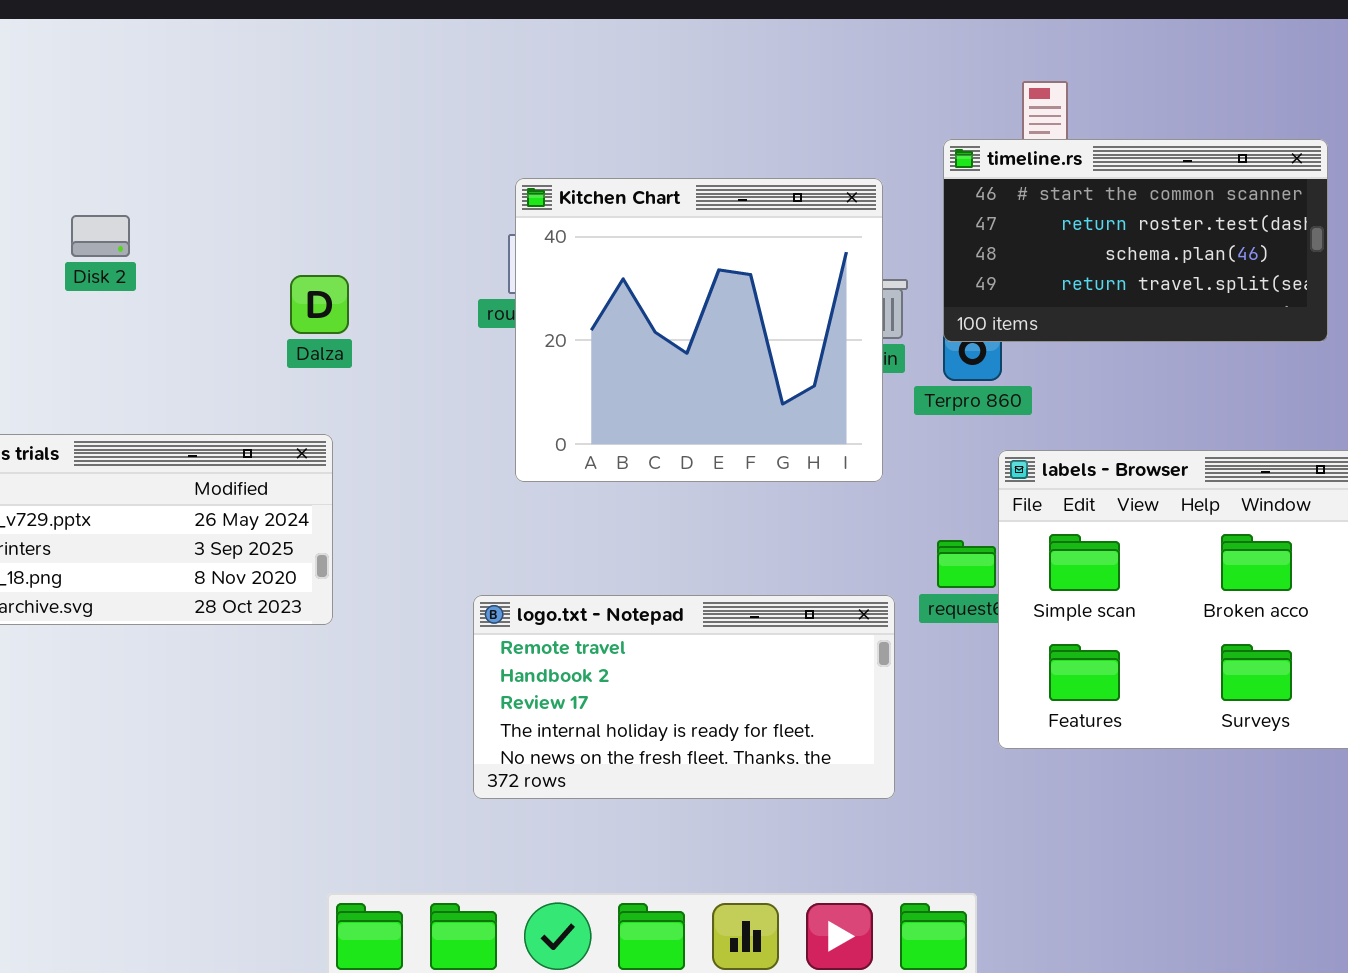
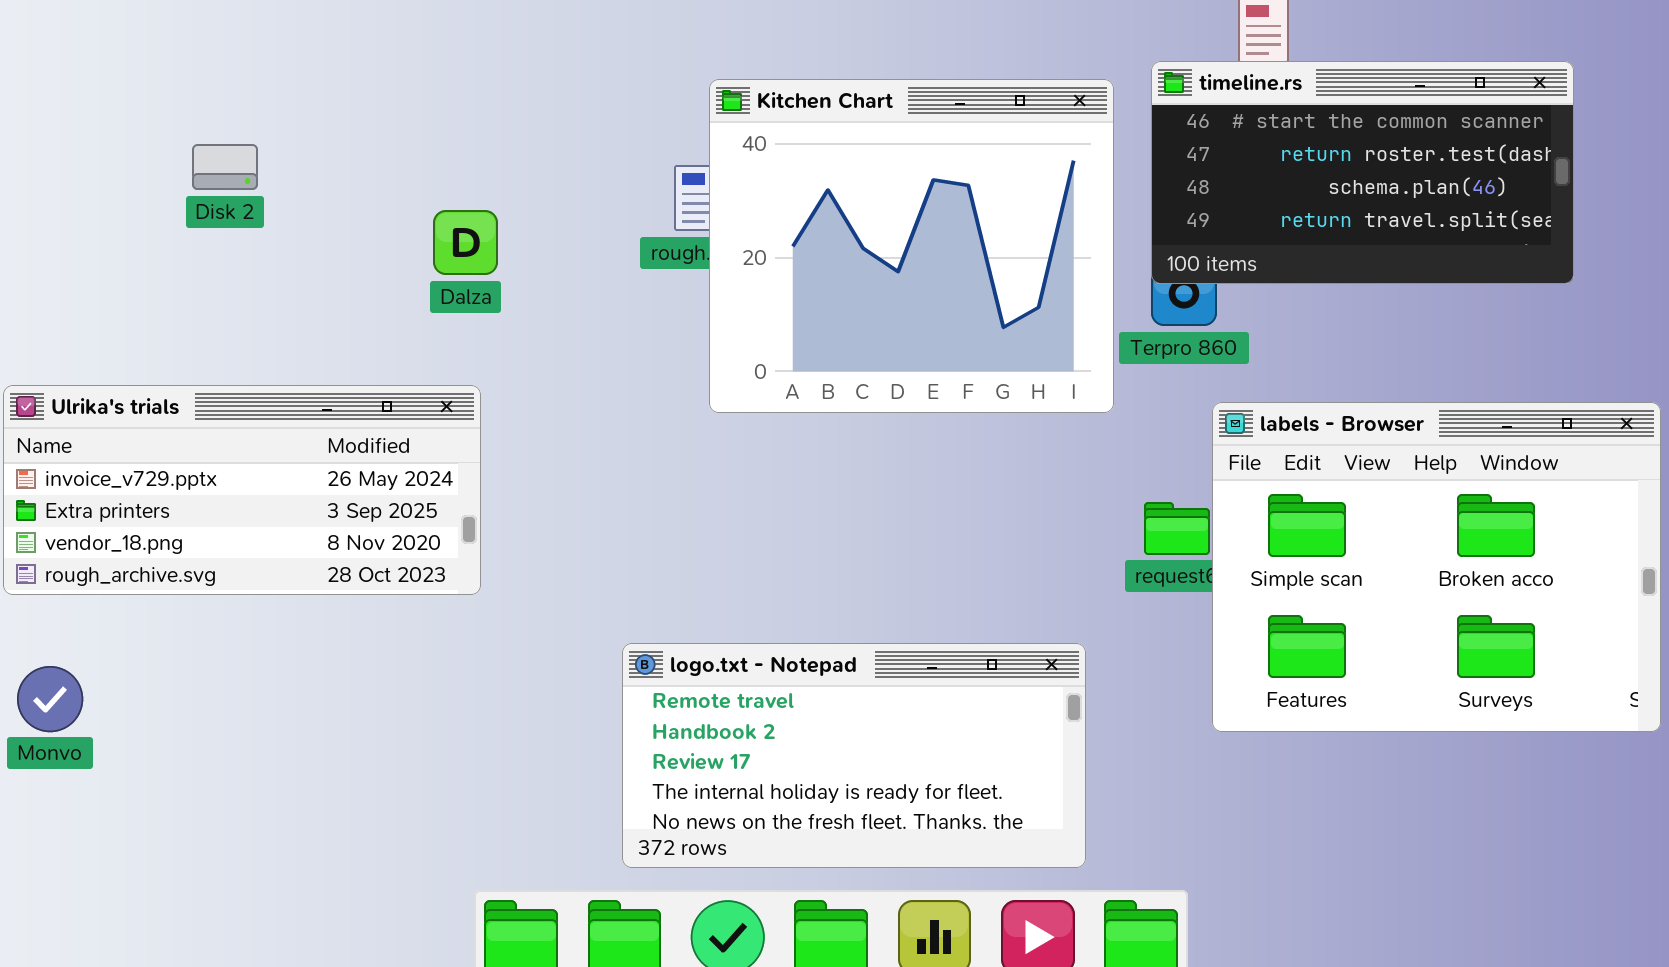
Kitchen Chart: [515,178,883,482] -> [709,79,1114,413], moved
logo.txt - Notepad: [473,595,895,799] -> [622,643,1086,868], moved

